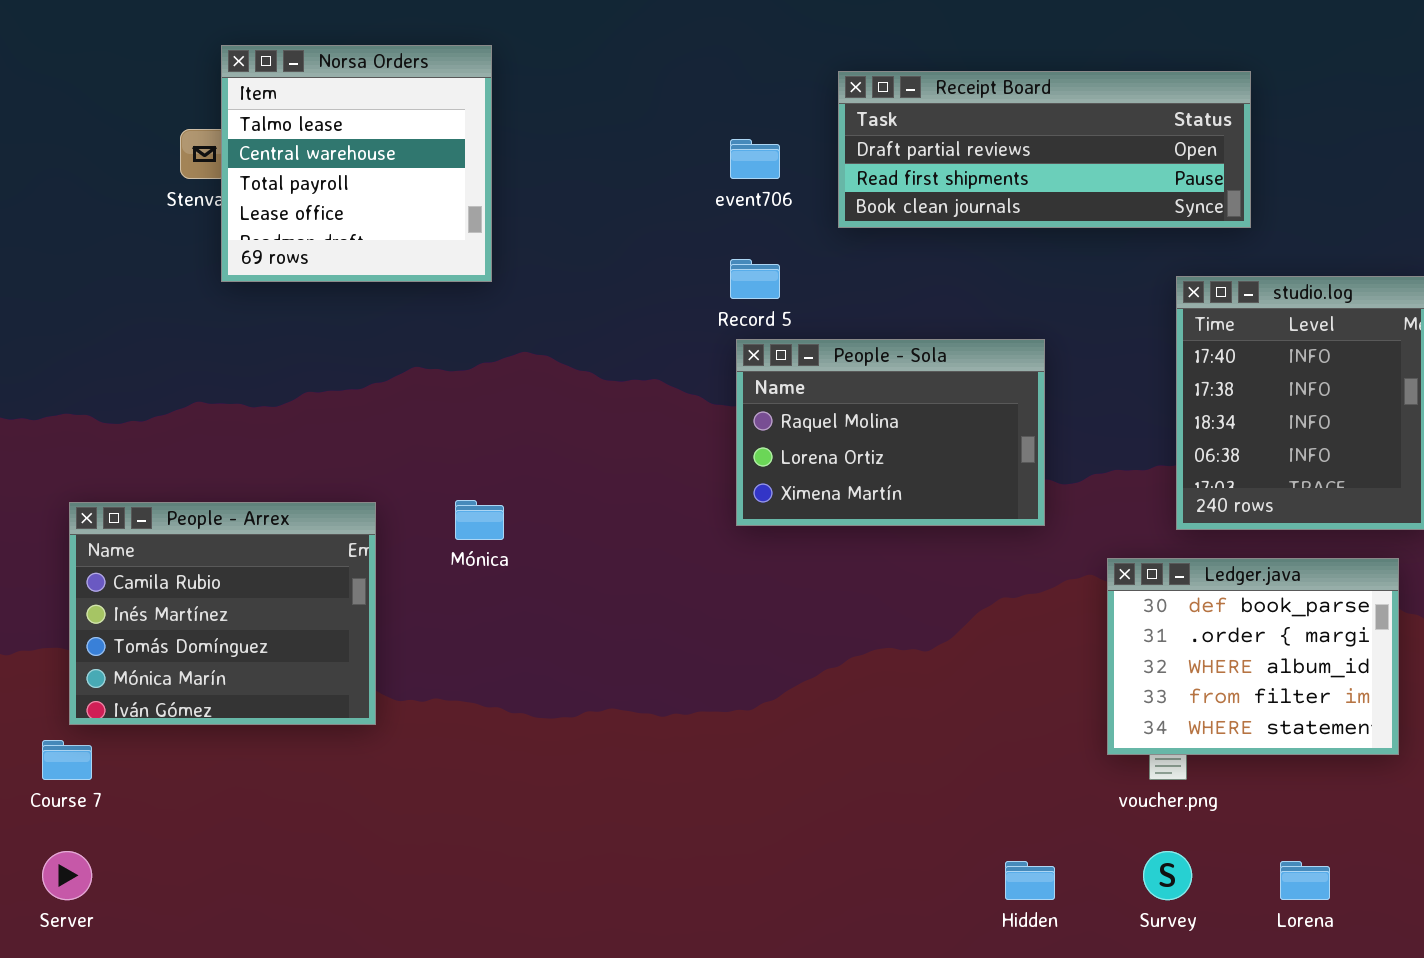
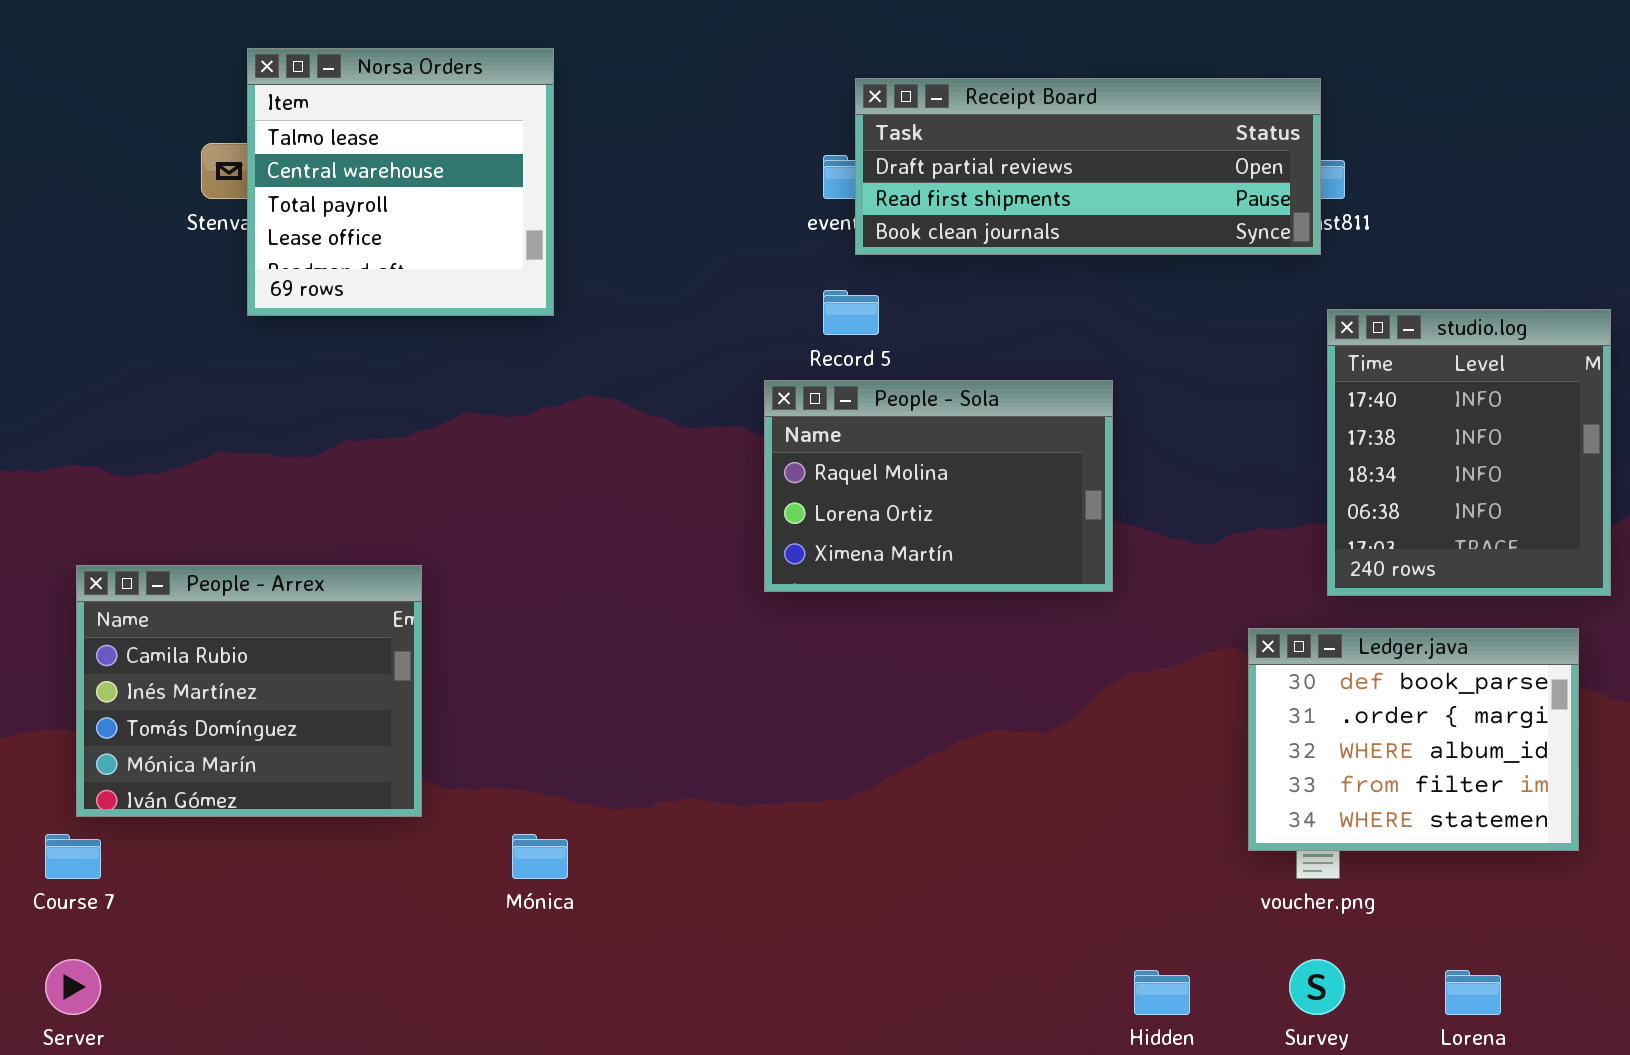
Receipt Board: [838,71,1251,228] -> [855,78,1321,255], moved
People - Sola: [736,339,1045,526] -> [764,380,1113,592], moved
Mónica: [455,500,504,540] -> [512,834,568,879], moved

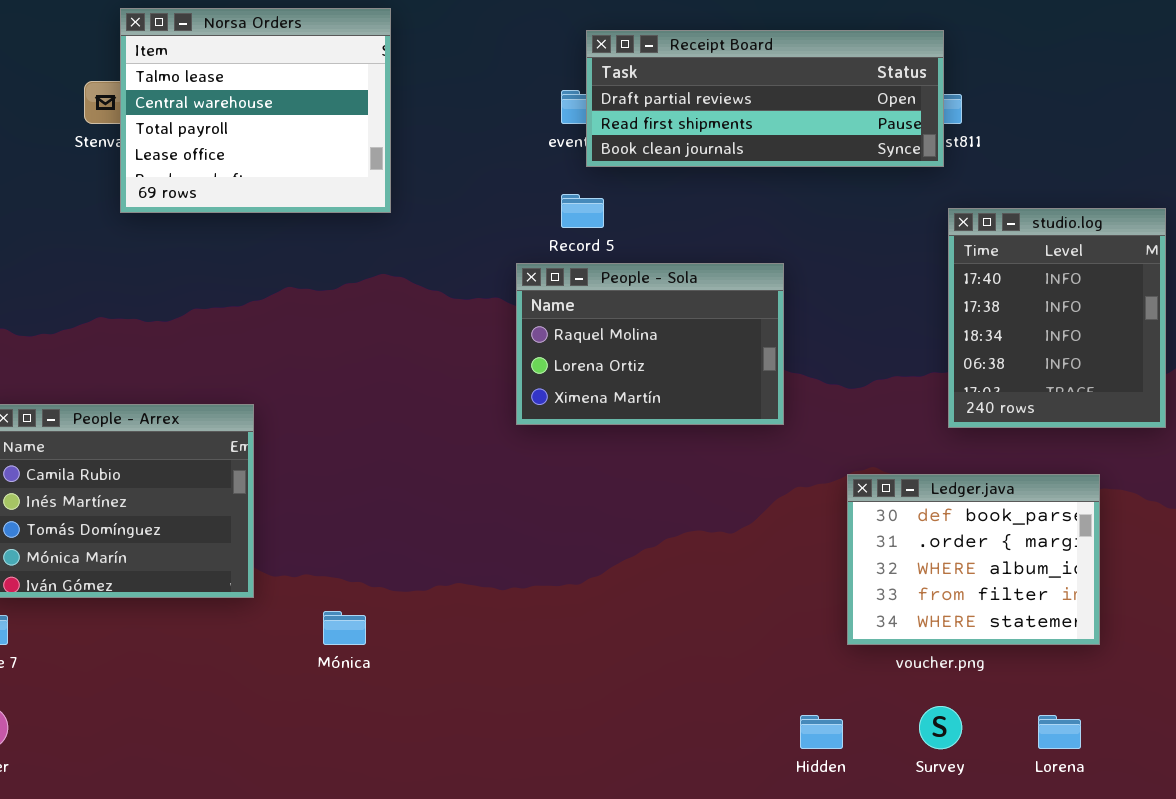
Norsa Orders: [247,48,554,316] -> [120,8,391,213], resized
Ledger.java: [1248,628,1579,851] -> [847,474,1100,645], moved

